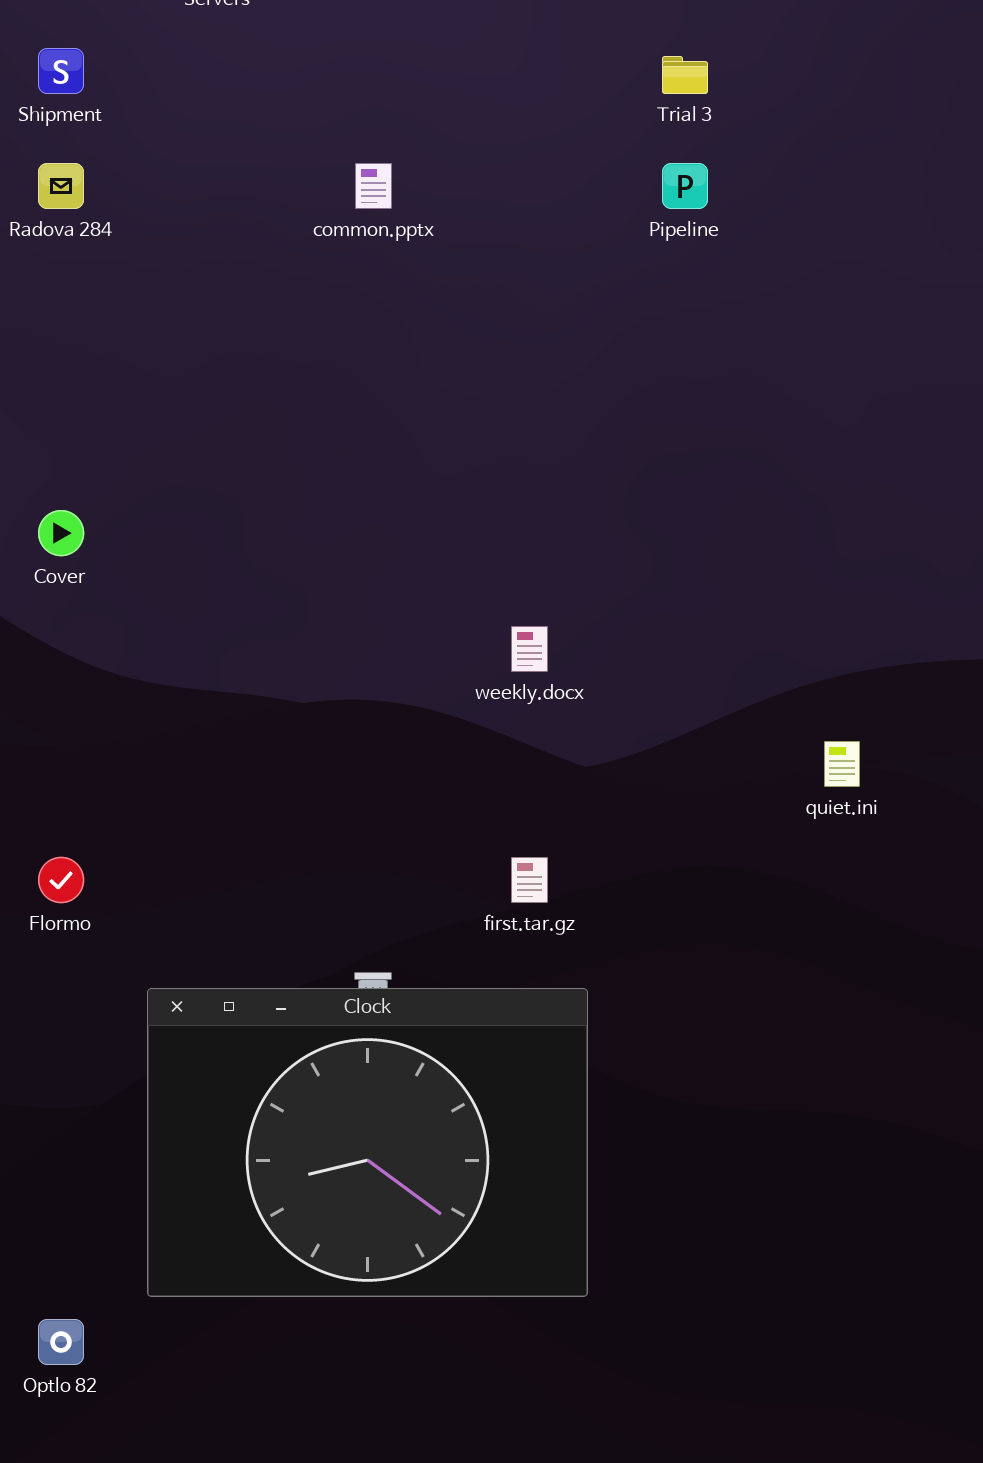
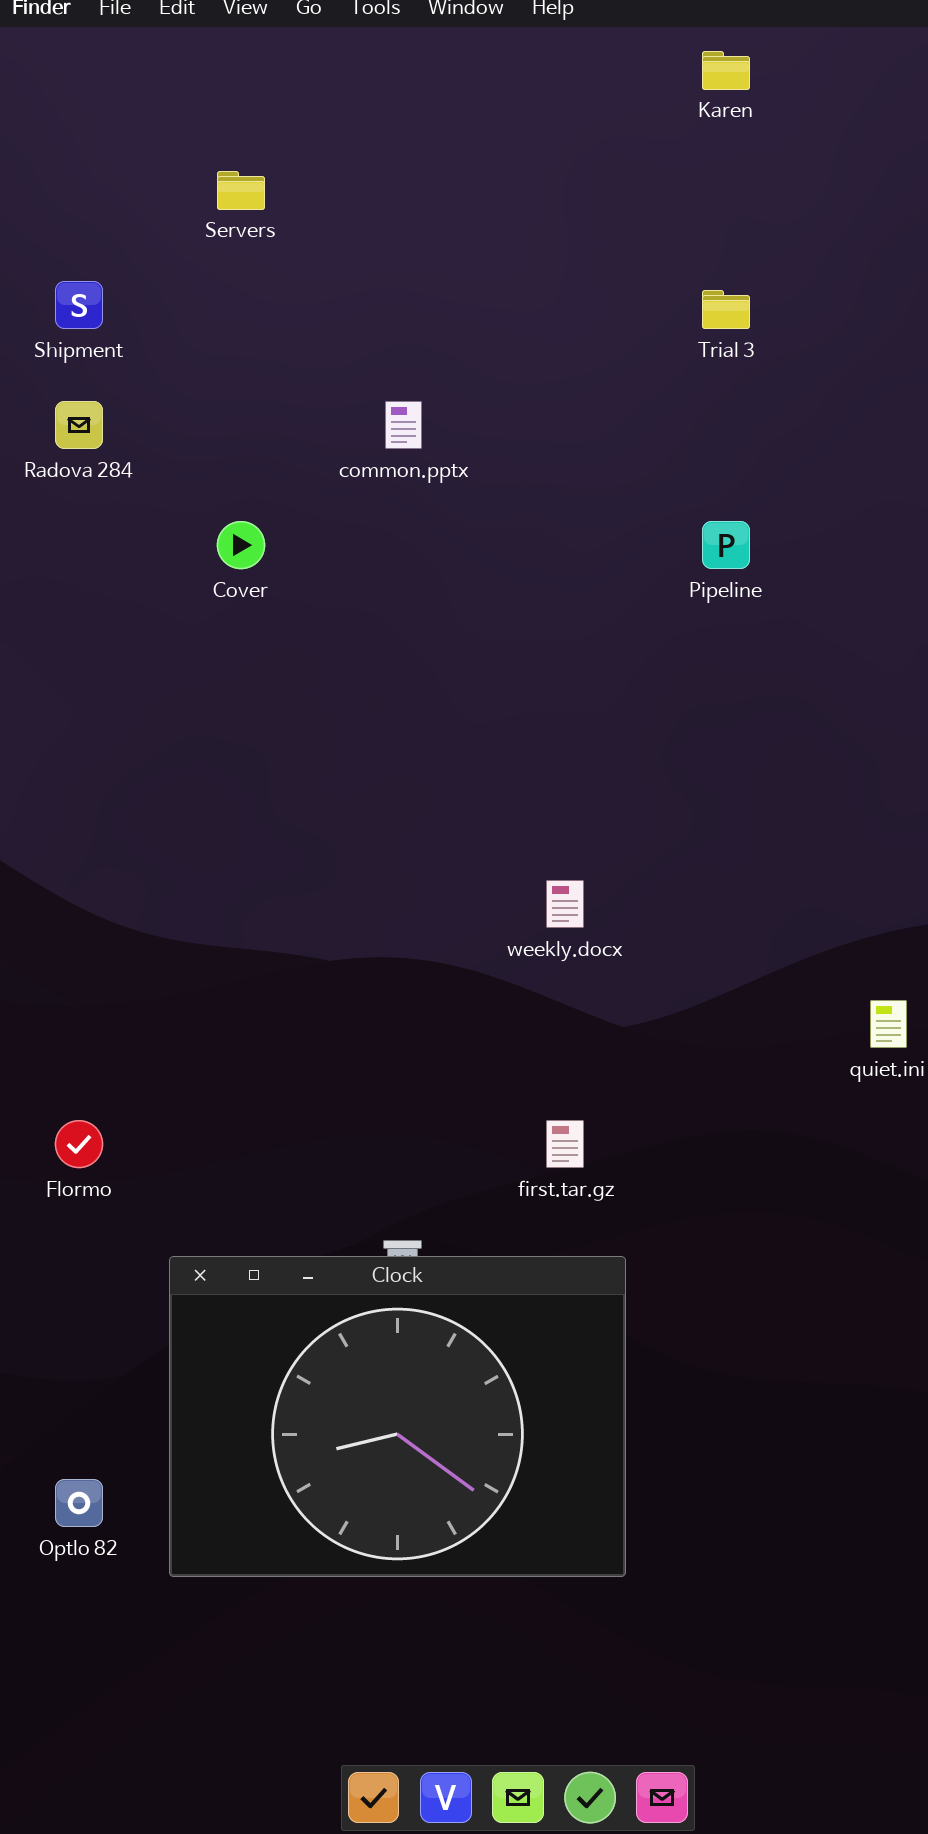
Pipeline: [662,163,708,209] -> [702,521,750,569], moved
Cover: [38,510,84,556] -> [217,521,265,569], moved
Optlo 82: [38,1319,84,1365] -> [55,1479,103,1527], moved

